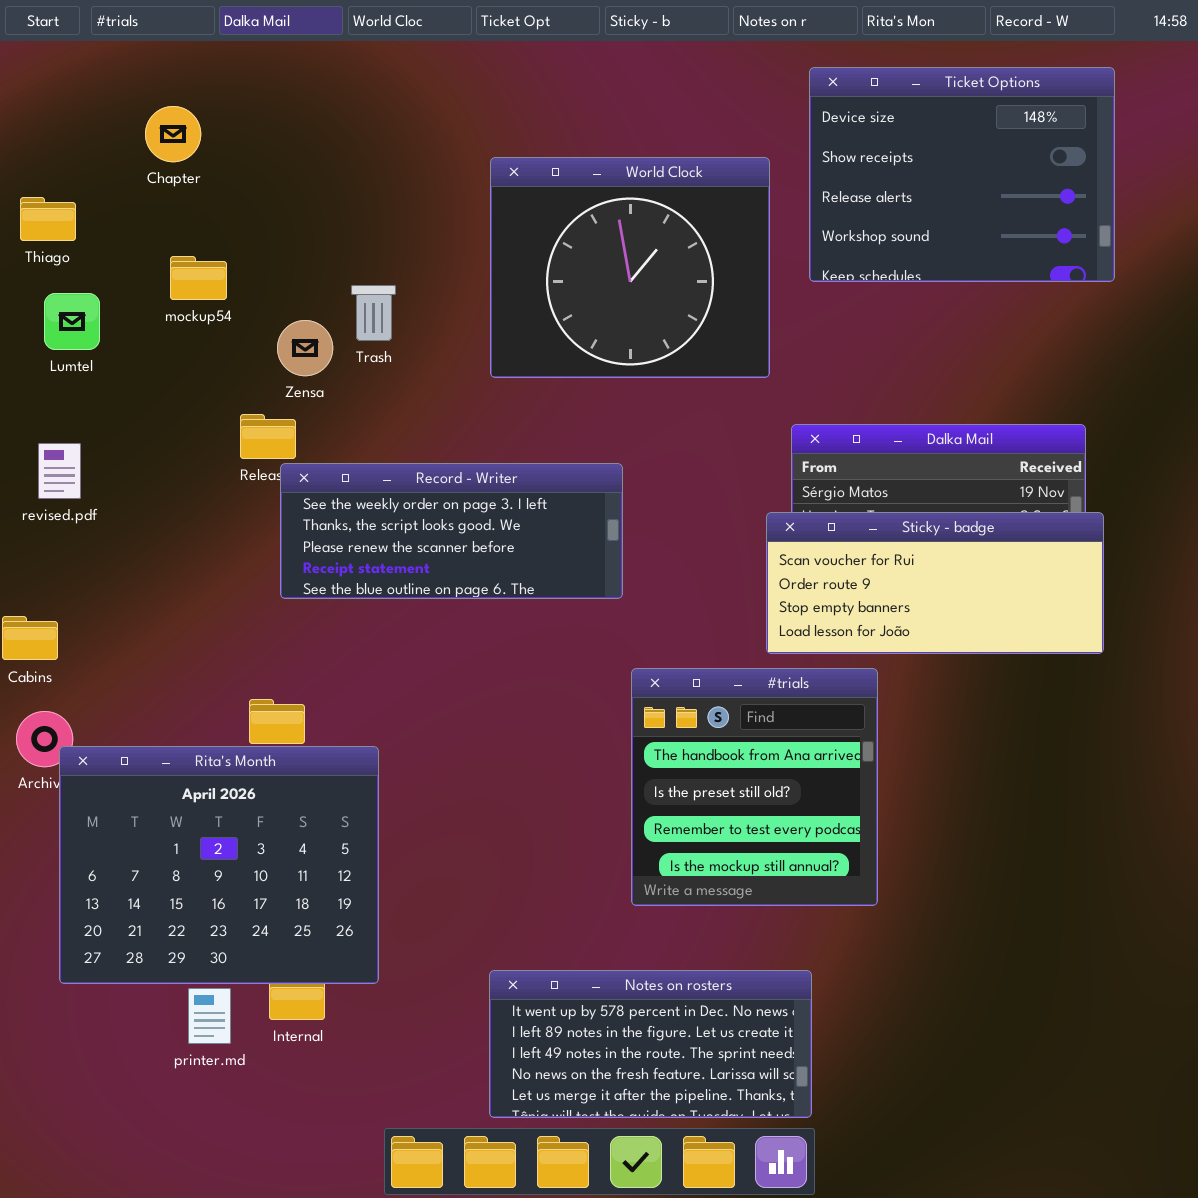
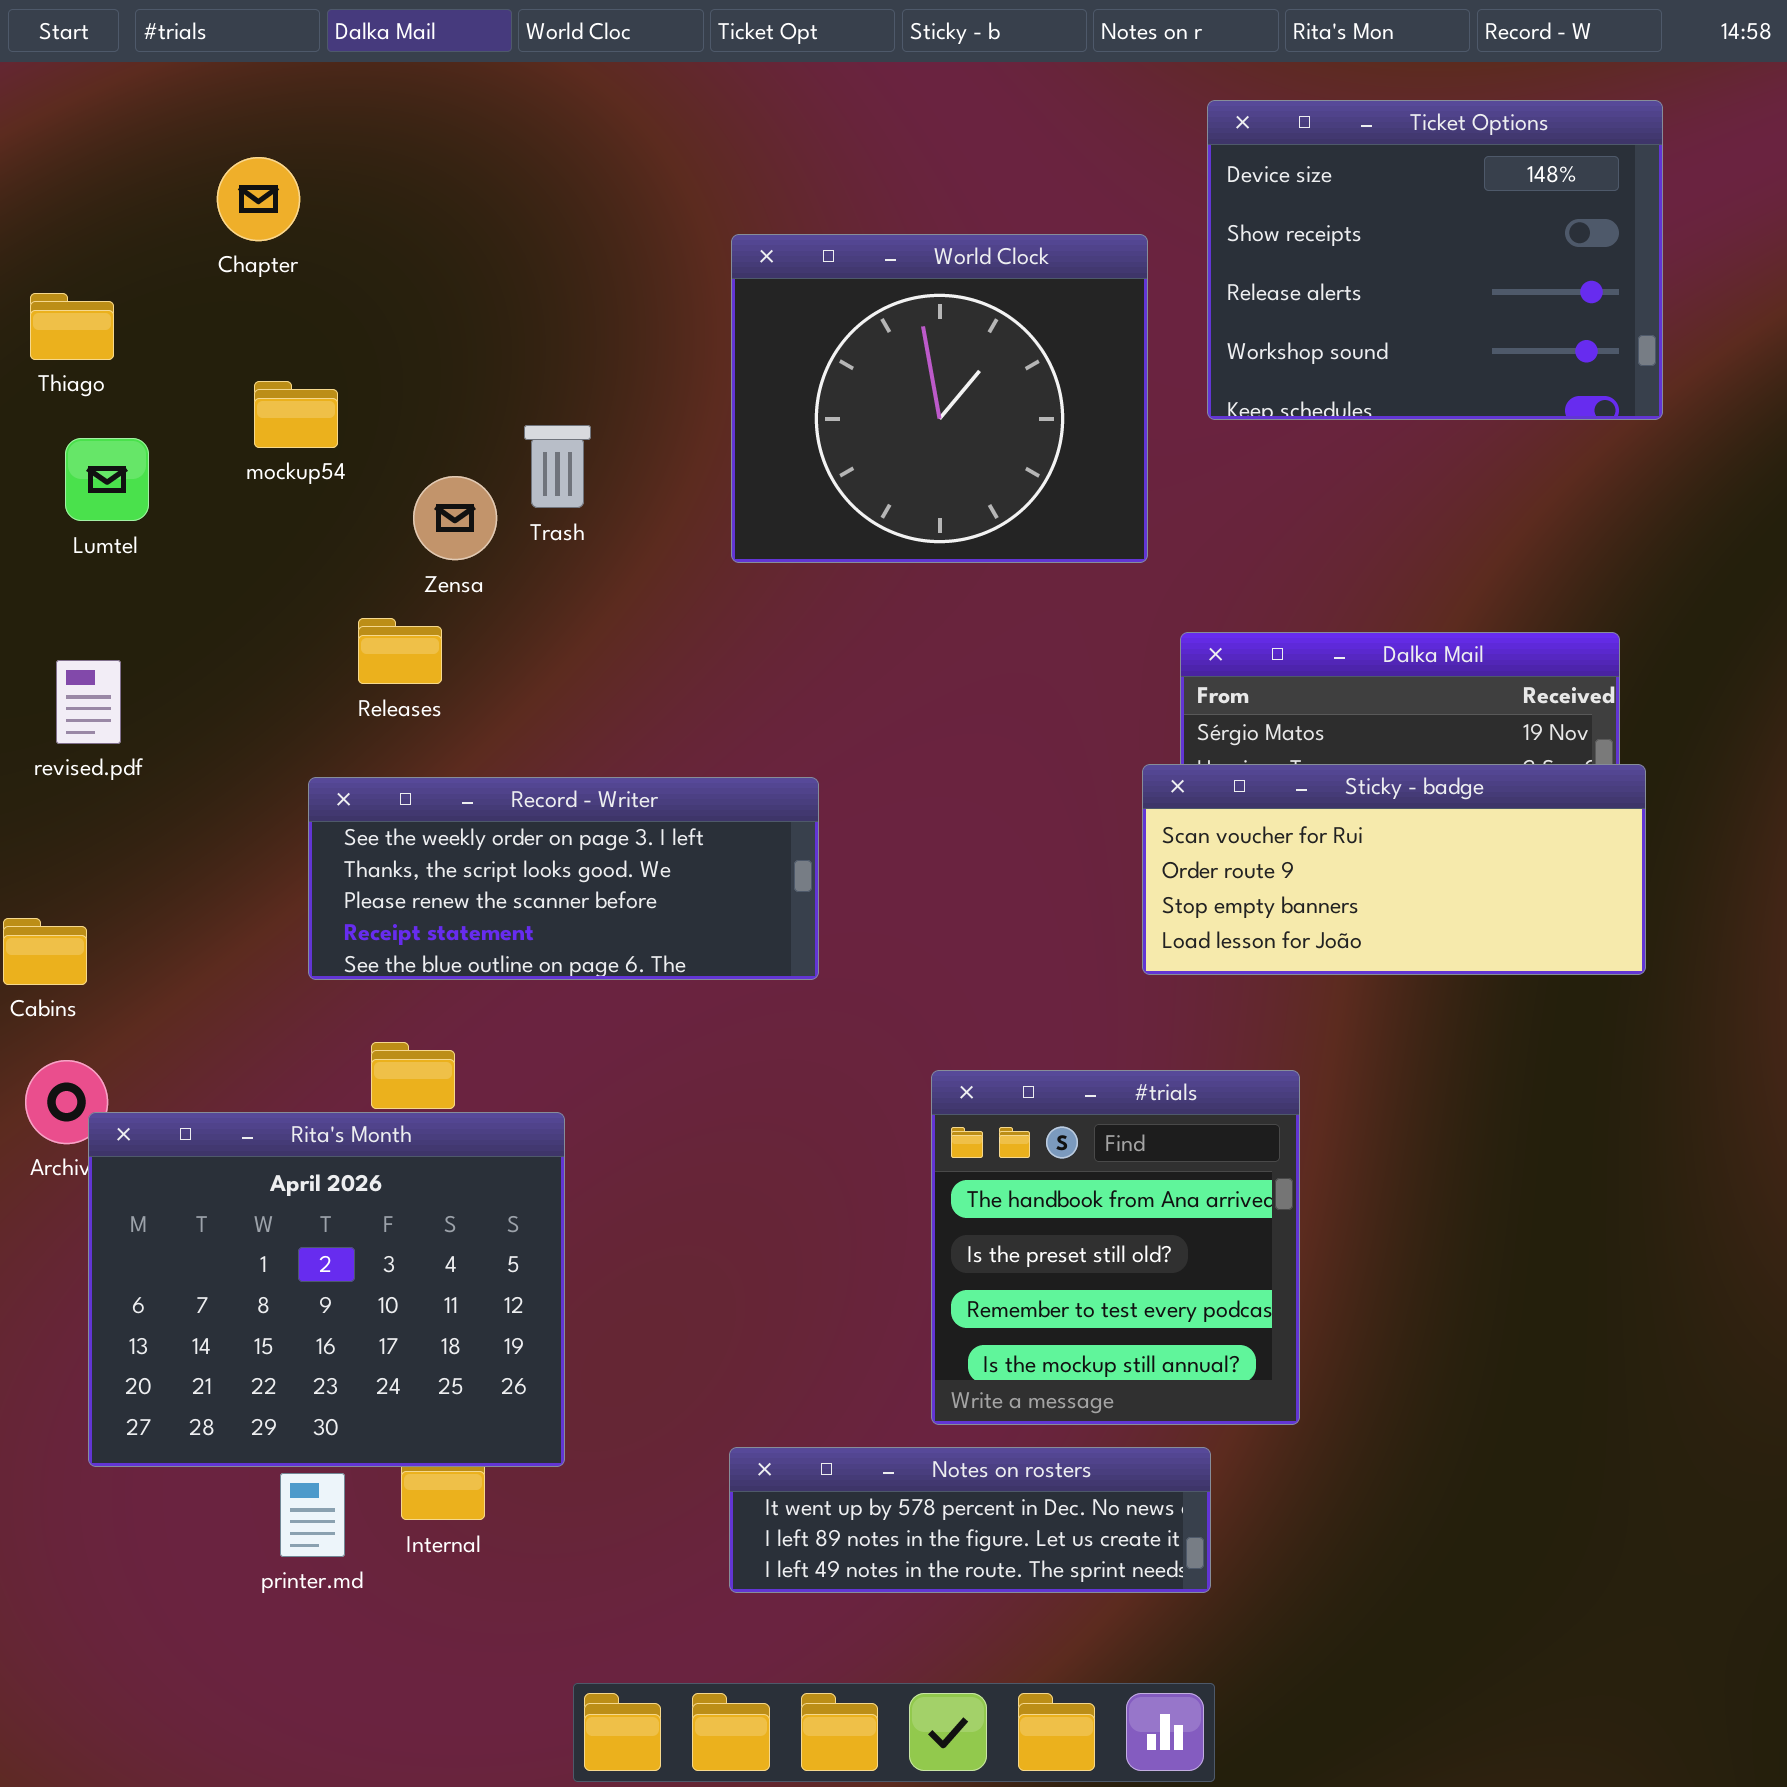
Record - Writer: [280,463,623,599] -> [308,777,819,980], moved
#trials: [631,668,878,906] -> [931,1070,1300,1425], moved
Notes on rosters: [489,970,812,1118] -> [729,1447,1211,1593], resized

